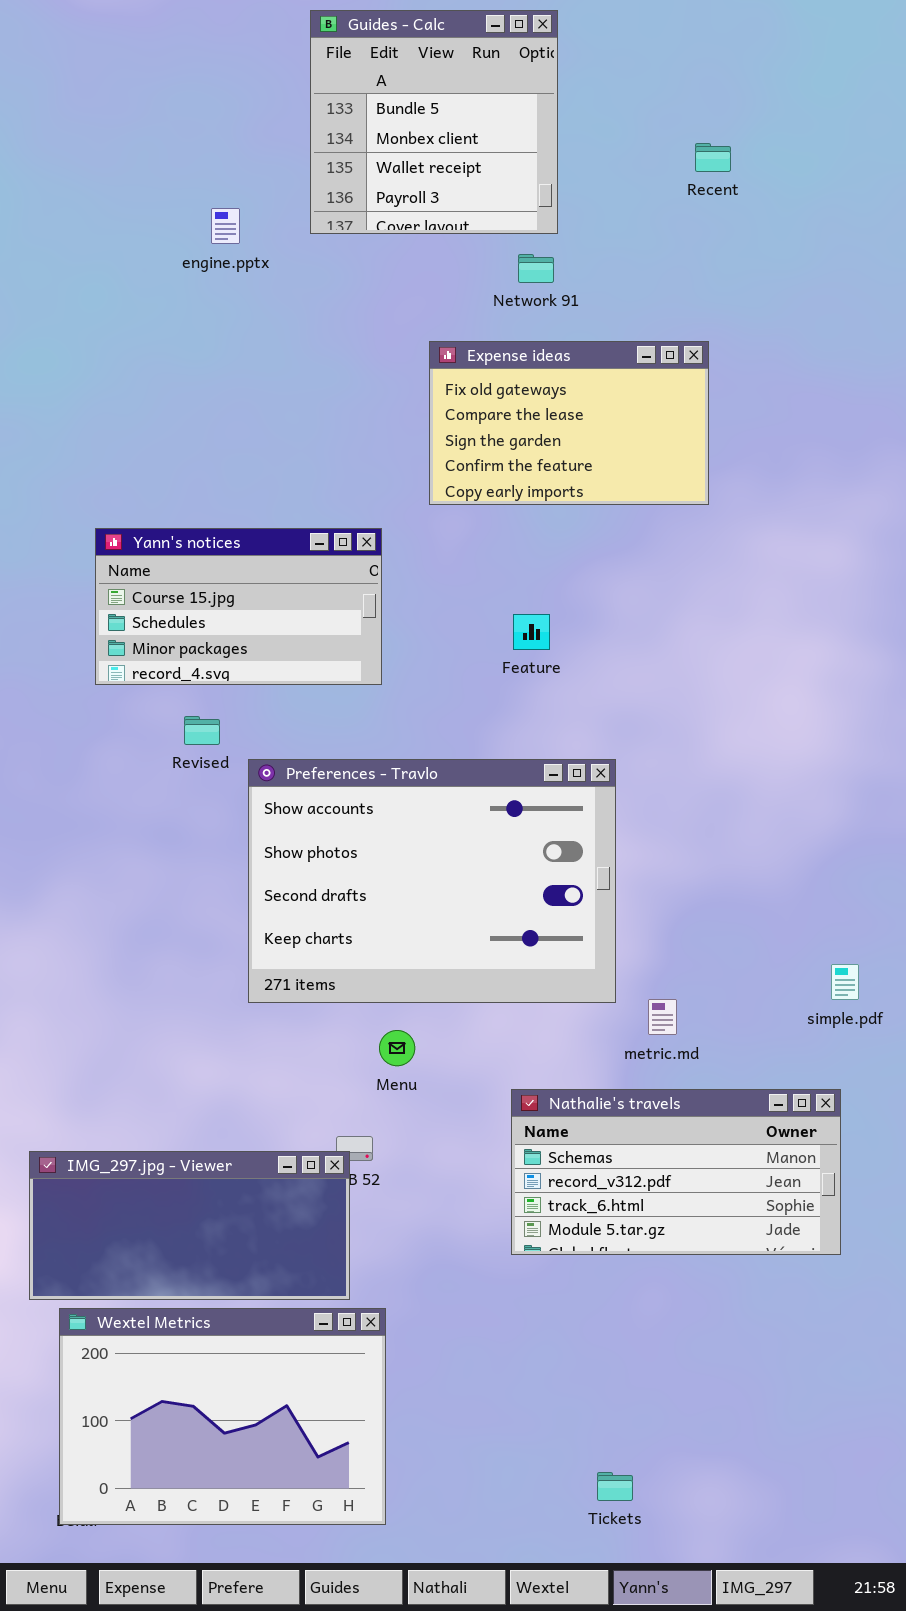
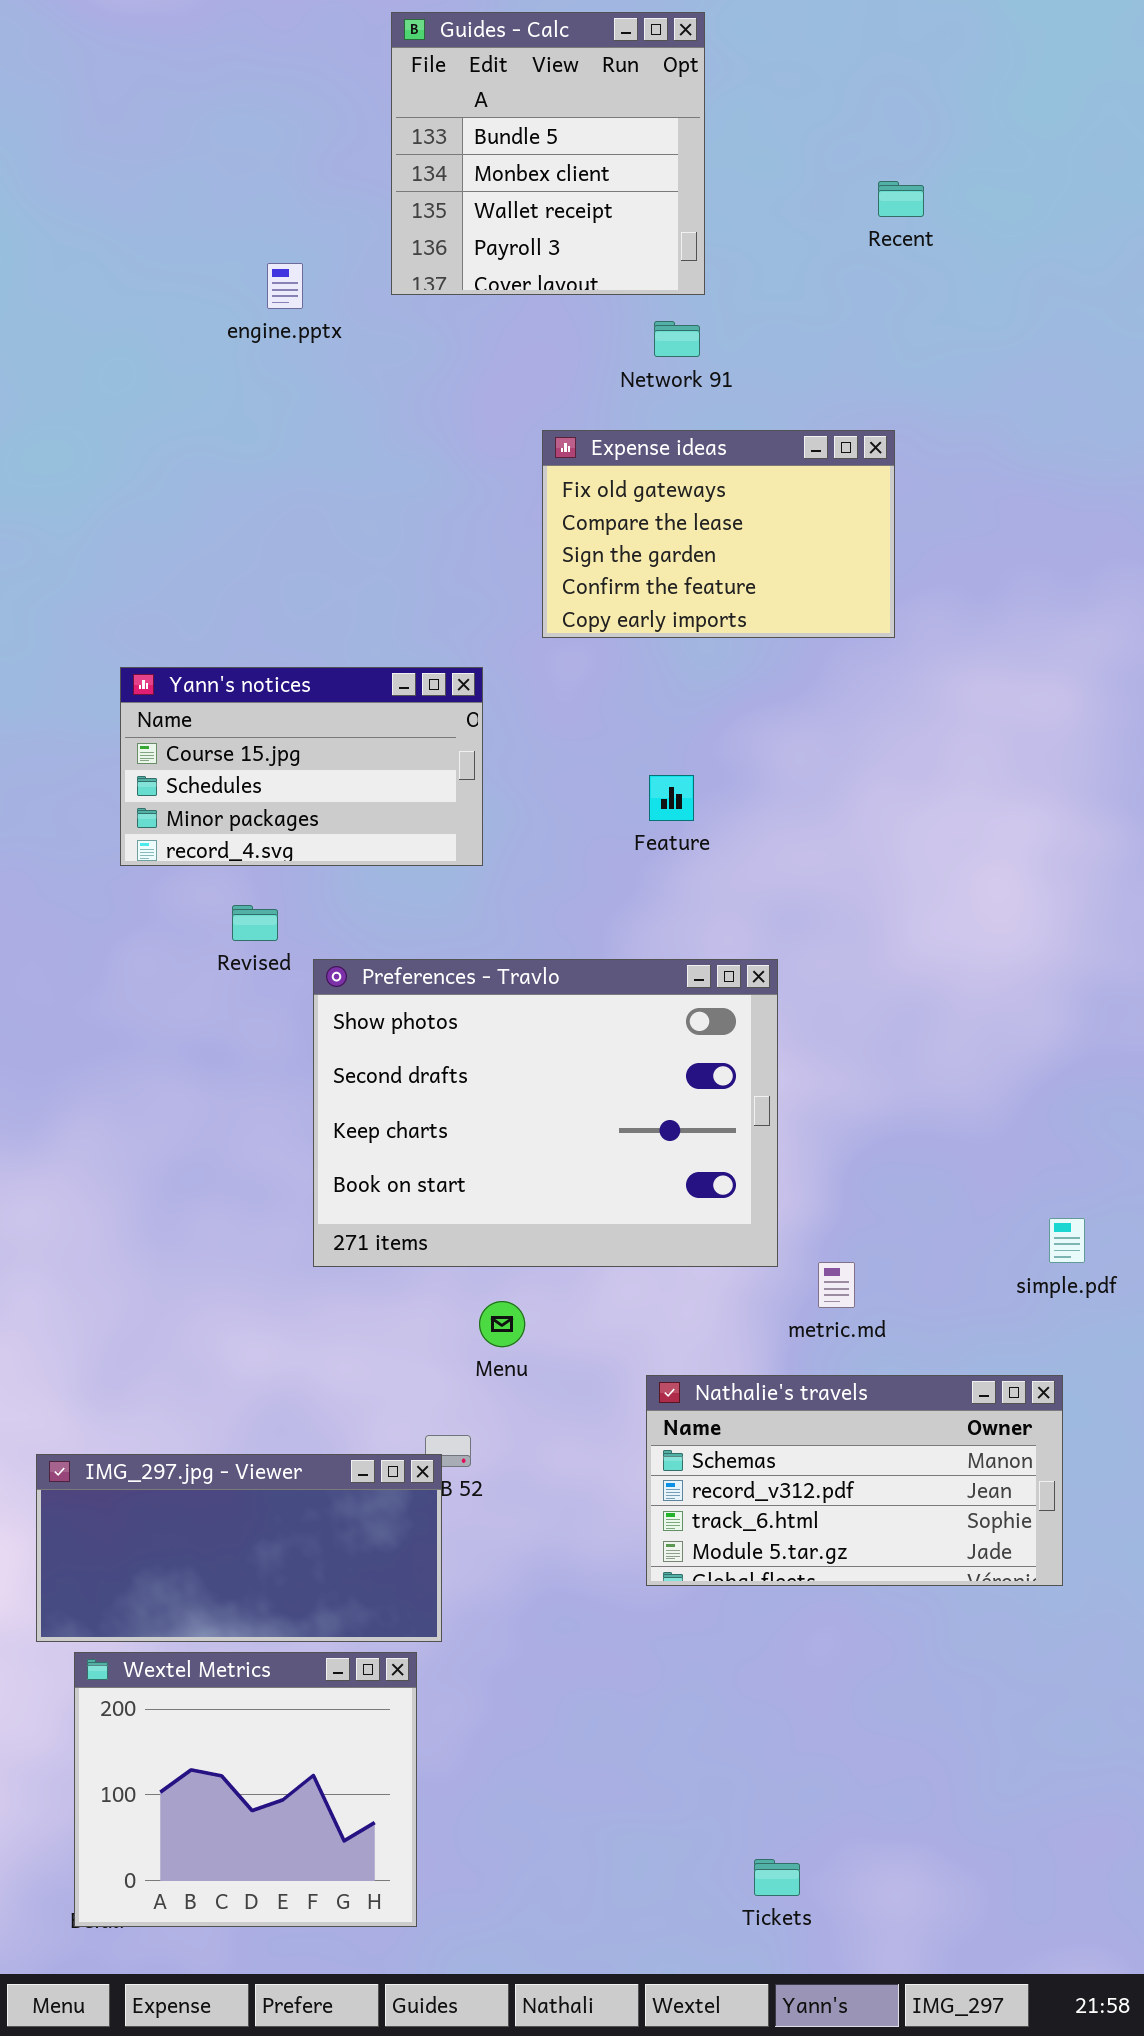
Preferences - Travlo: [248,759,616,1003] -> [313,959,778,1267], scrolled down 1 row
Wextel Metrics: [59,1308,386,1525] -> [74,1652,417,1927], resized

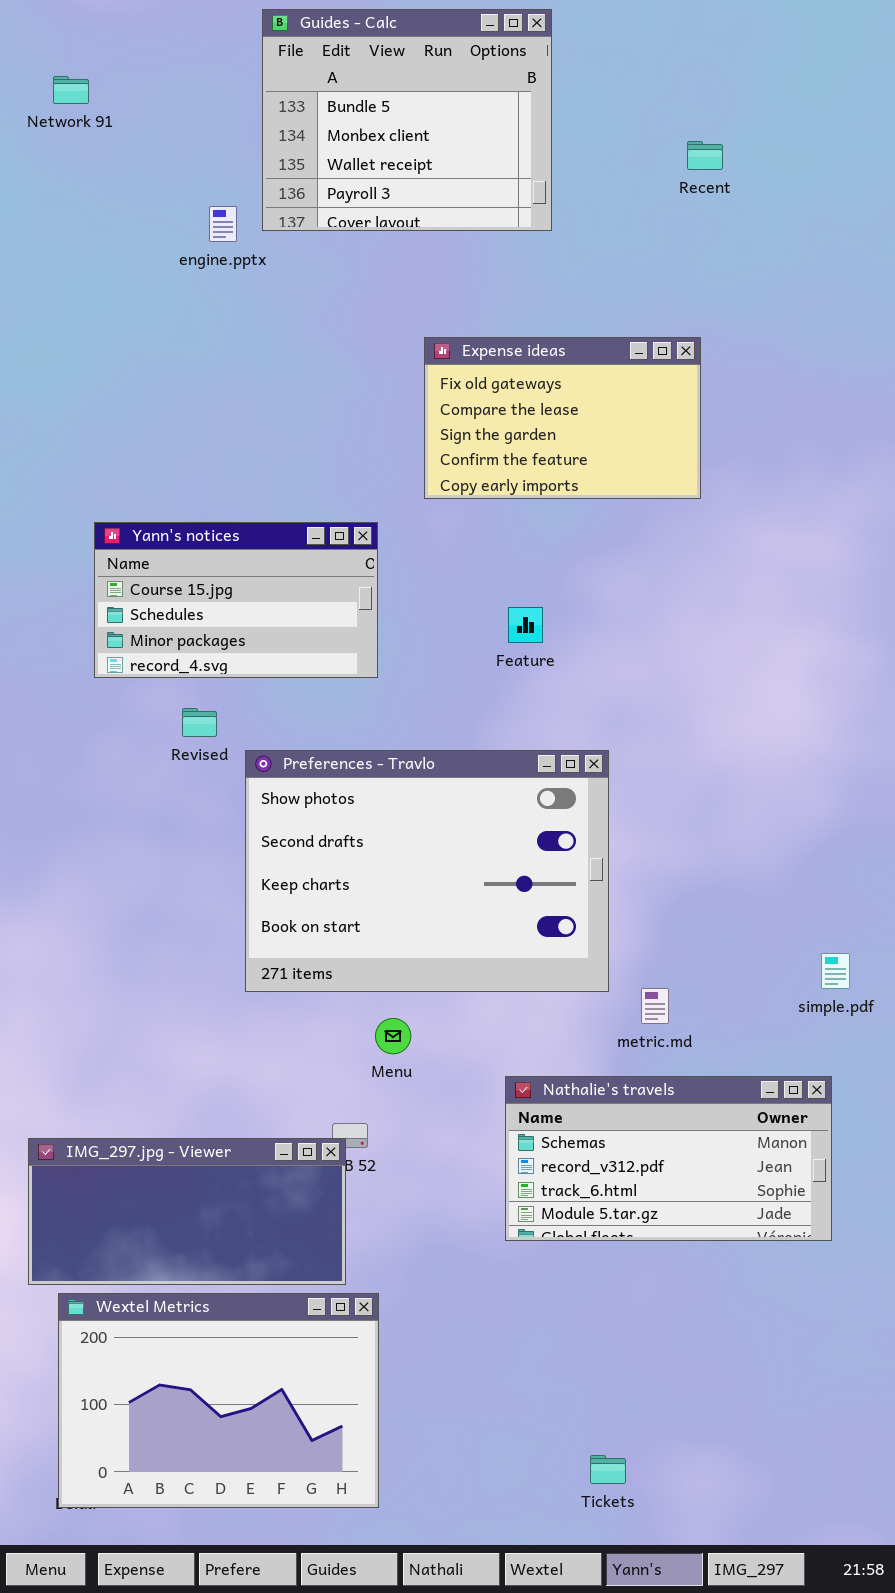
Guides - Calc: [391,12,705,295] -> [262,9,552,231], resized
Network 91: [654,321,700,357] -> [53,76,89,104], moved
Wextel Metrics: [74,1652,417,1927] -> [58,1293,379,1508], resized

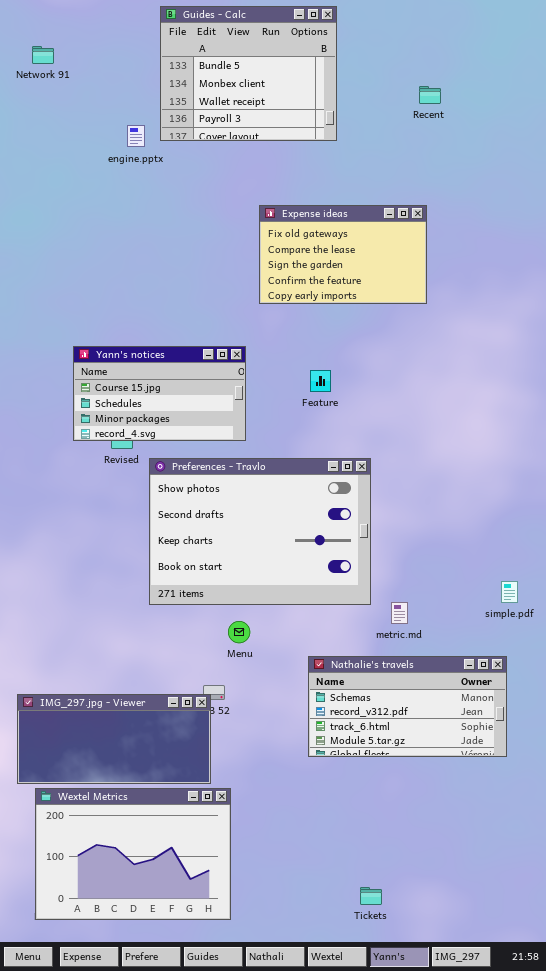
Yann's notices: [94,522,378,678] -> [73,346,246,441], moved

